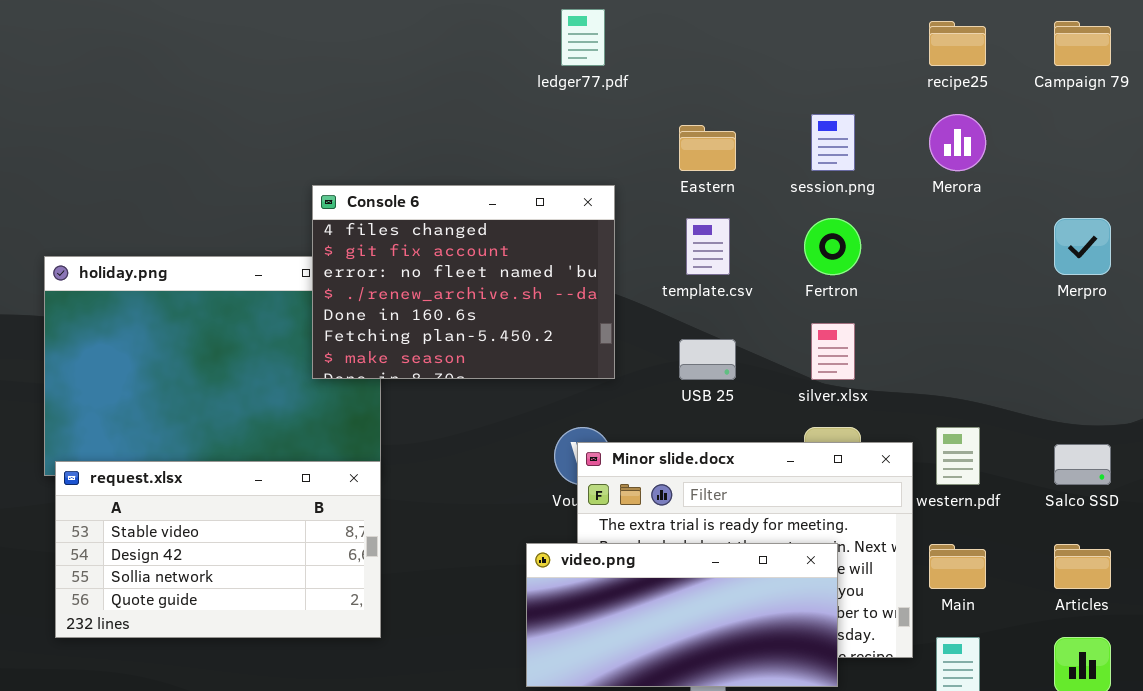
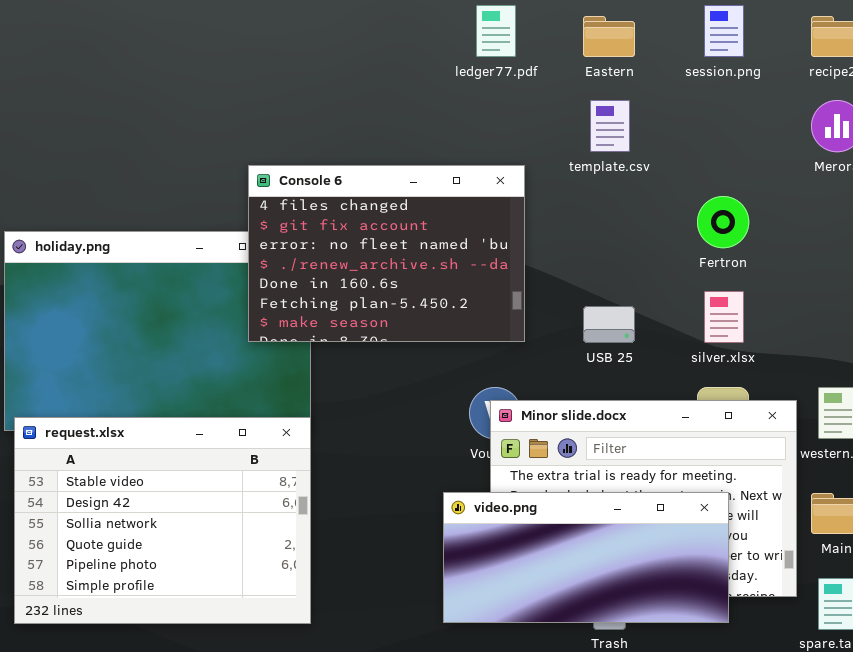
session.png: [811,114,855,171] -> [704,5,744,57], moved
Eastern: [679,125,736,171] -> [583,16,635,57], moved
template.csv: [686,218,730,275] -> [590,100,630,152], moved
request.xlsx: [55,461,381,638] -> [14,417,311,624], resized

